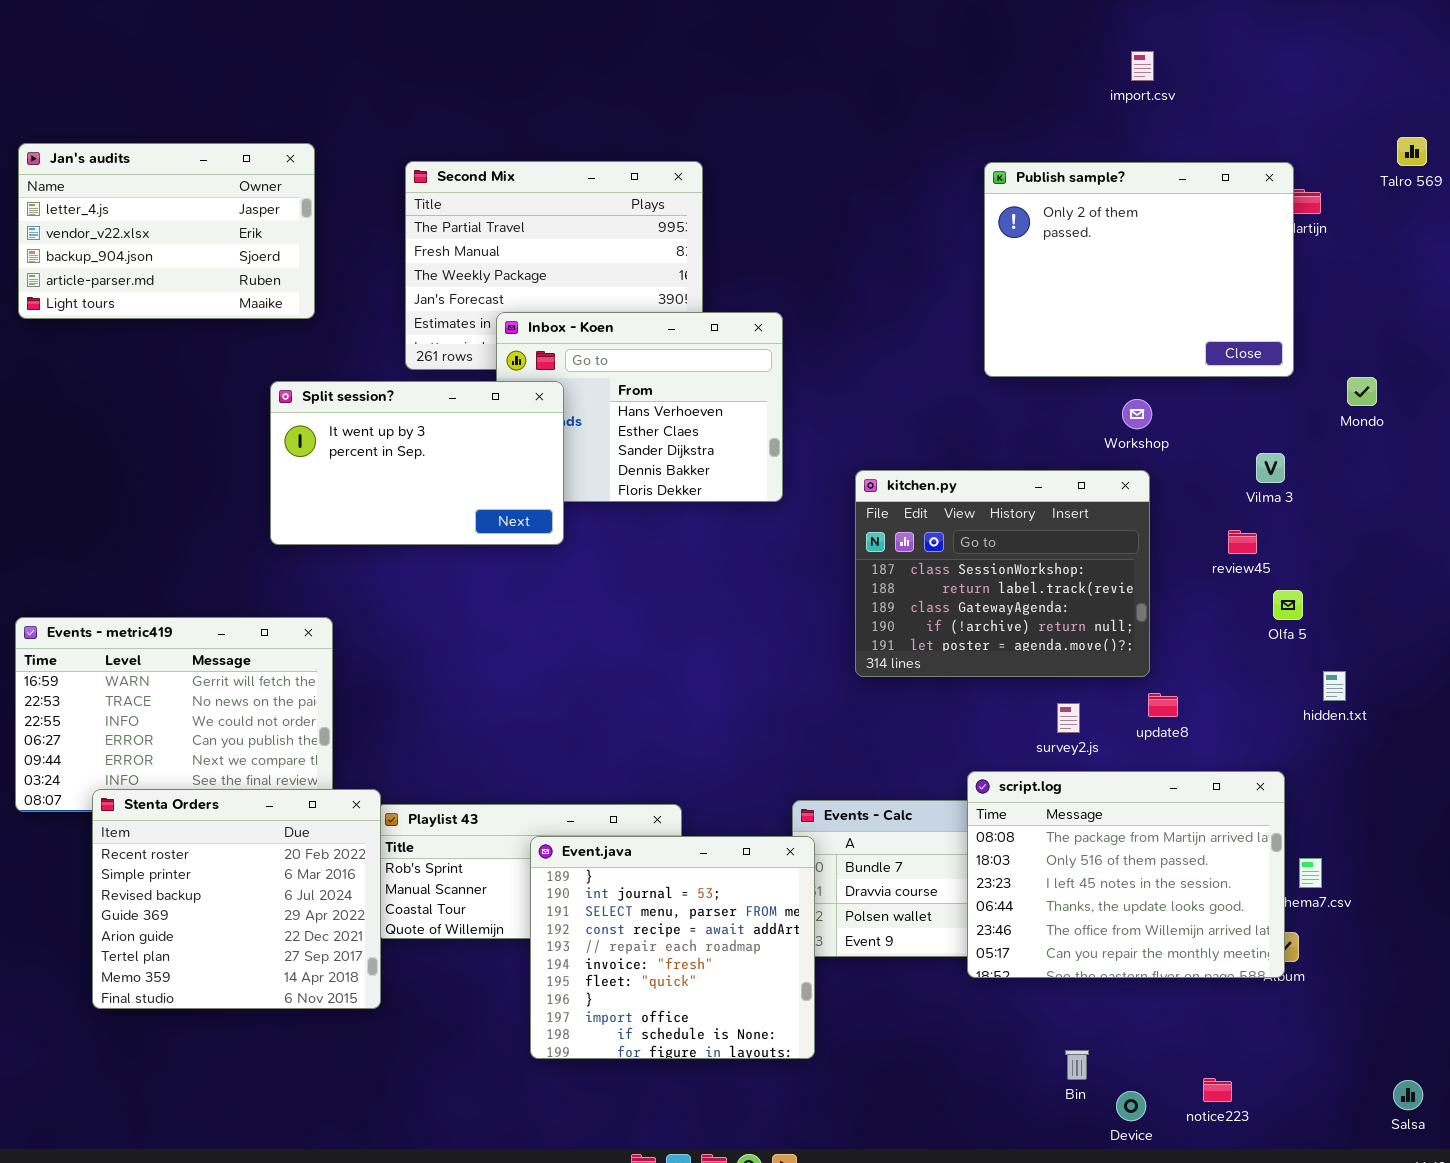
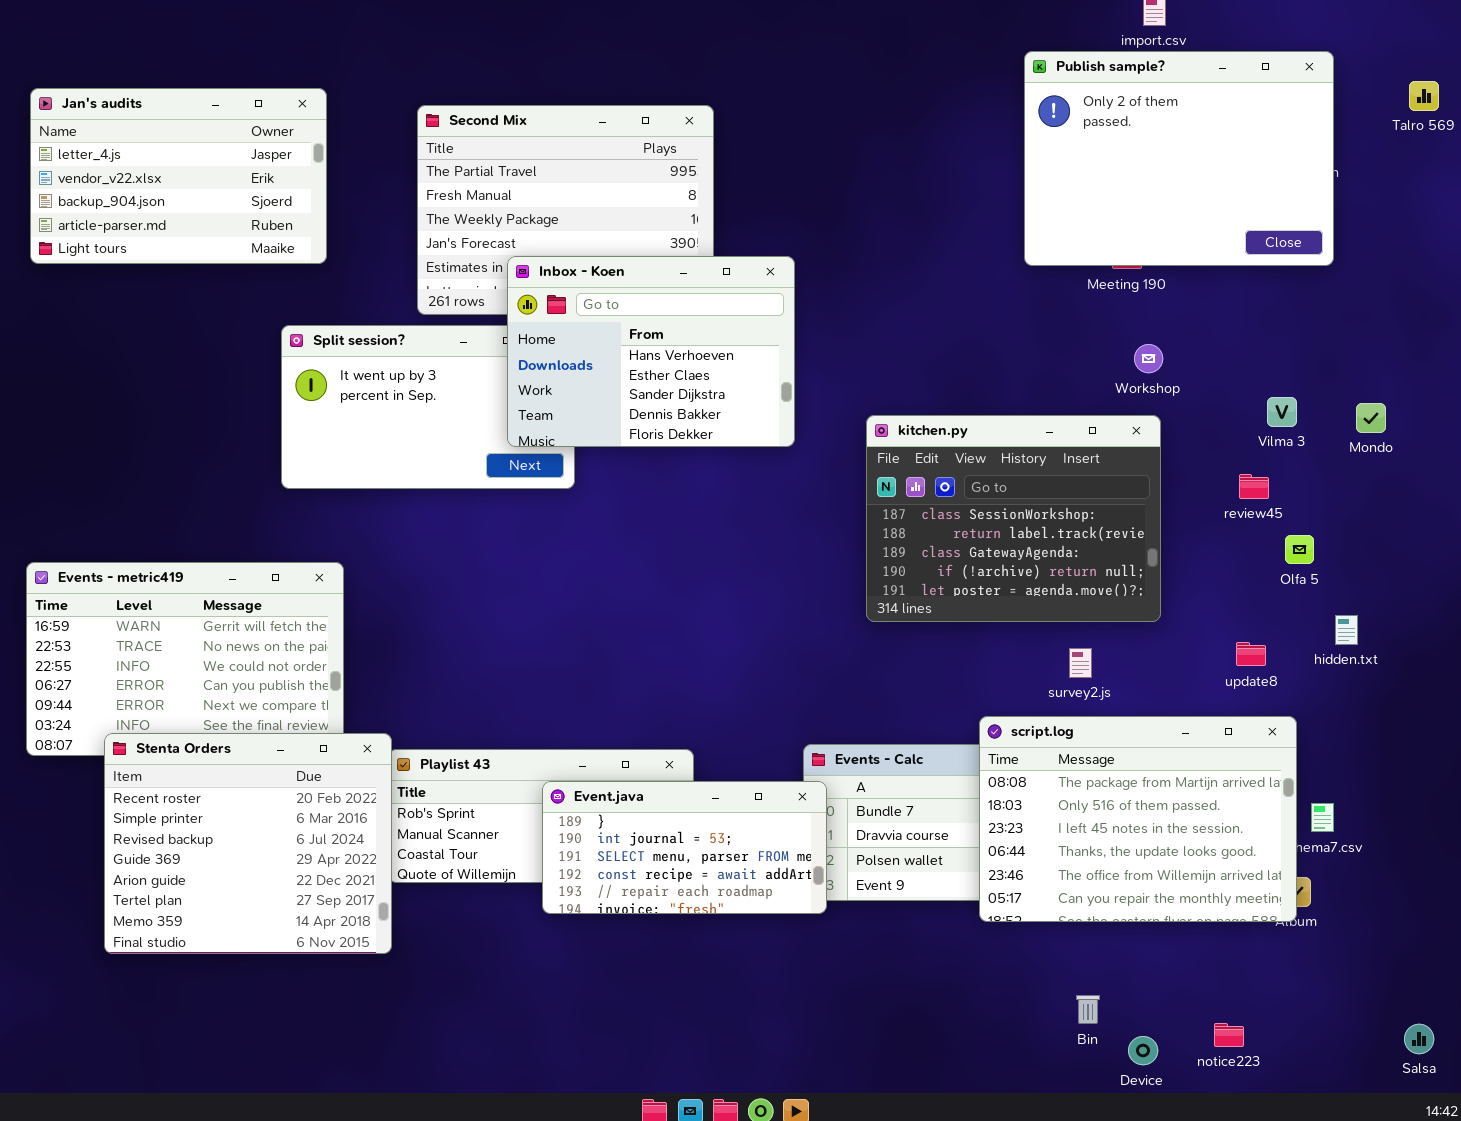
Publish sample?: [984,162,1294,377] -> [1024,51,1334,266], moved
Inbox - Koen: [496,312,783,502] -> [507,256,795,447], raised
Mondo: [1347,377,1377,406] -> [1356,403,1386,433], moved
update8: [1148,693,1178,717] -> [1236,642,1266,666], moved
Event.java: [530,836,815,1059] -> [542,781,827,914], resized

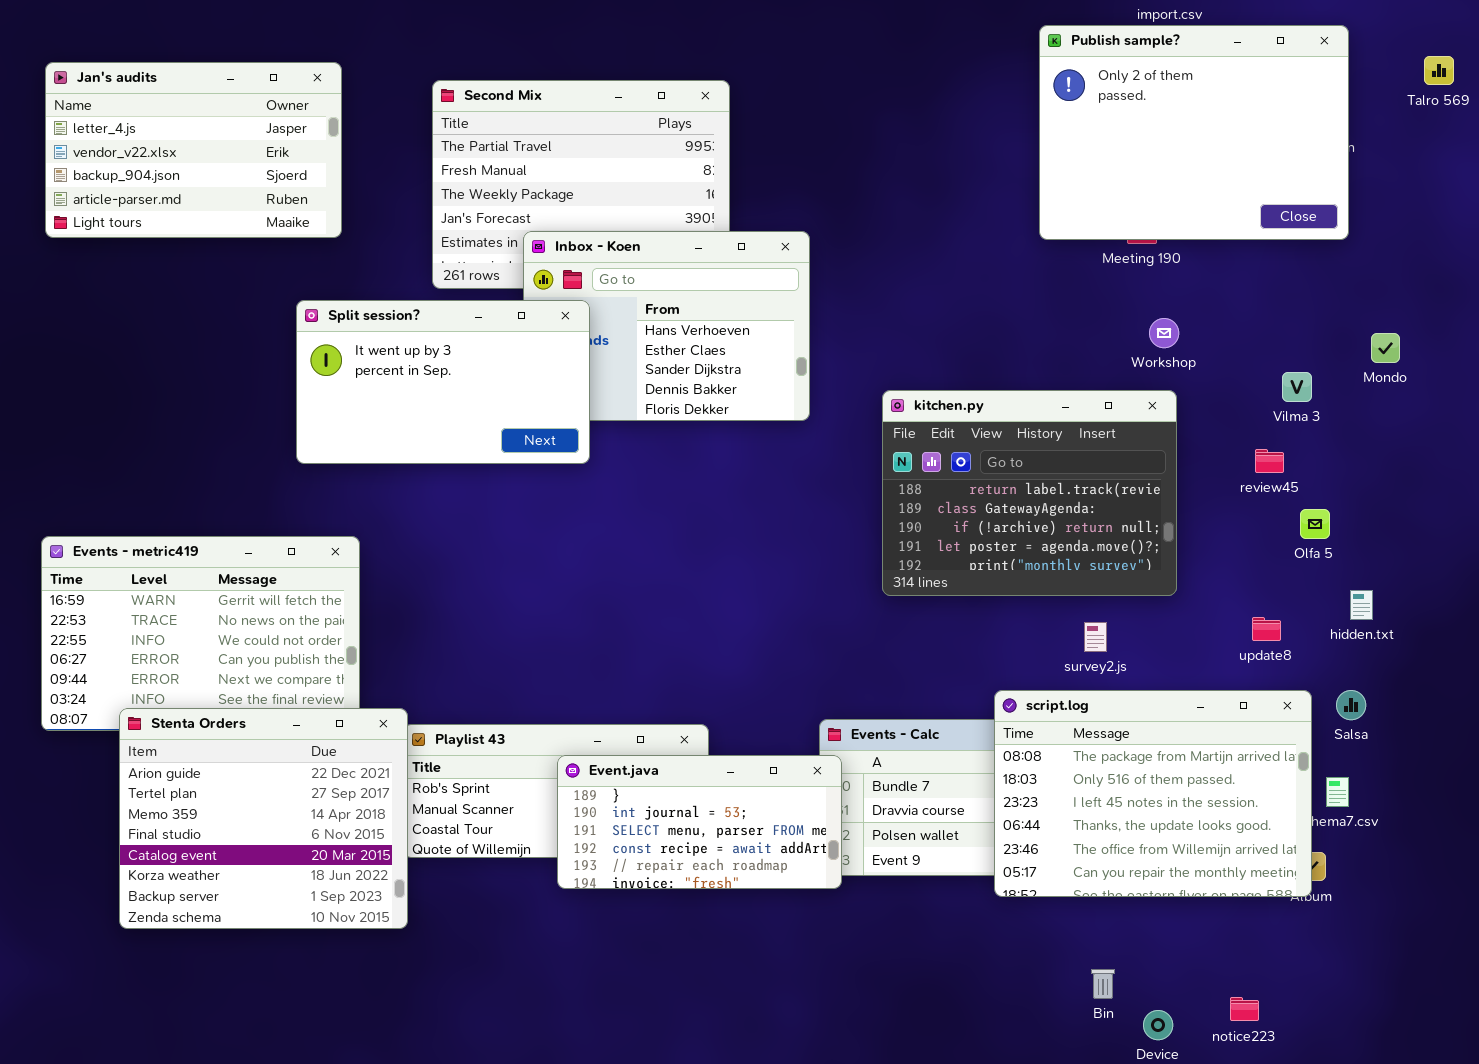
Split session?: [281,325,575,489] -> [296,300,590,464], raised
Mondo: [1356,403,1386,433] -> [1371,333,1400,363], moved
kitchen.py: [866,415,1161,622] -> [882,390,1177,596], scrolled down 1 row
Stenta Orders: [104,733,392,954] -> [119,708,408,929], scrolled down 4 rows
Salsa: [1404,1024,1434,1054] -> [1336,690,1366,720], moved

